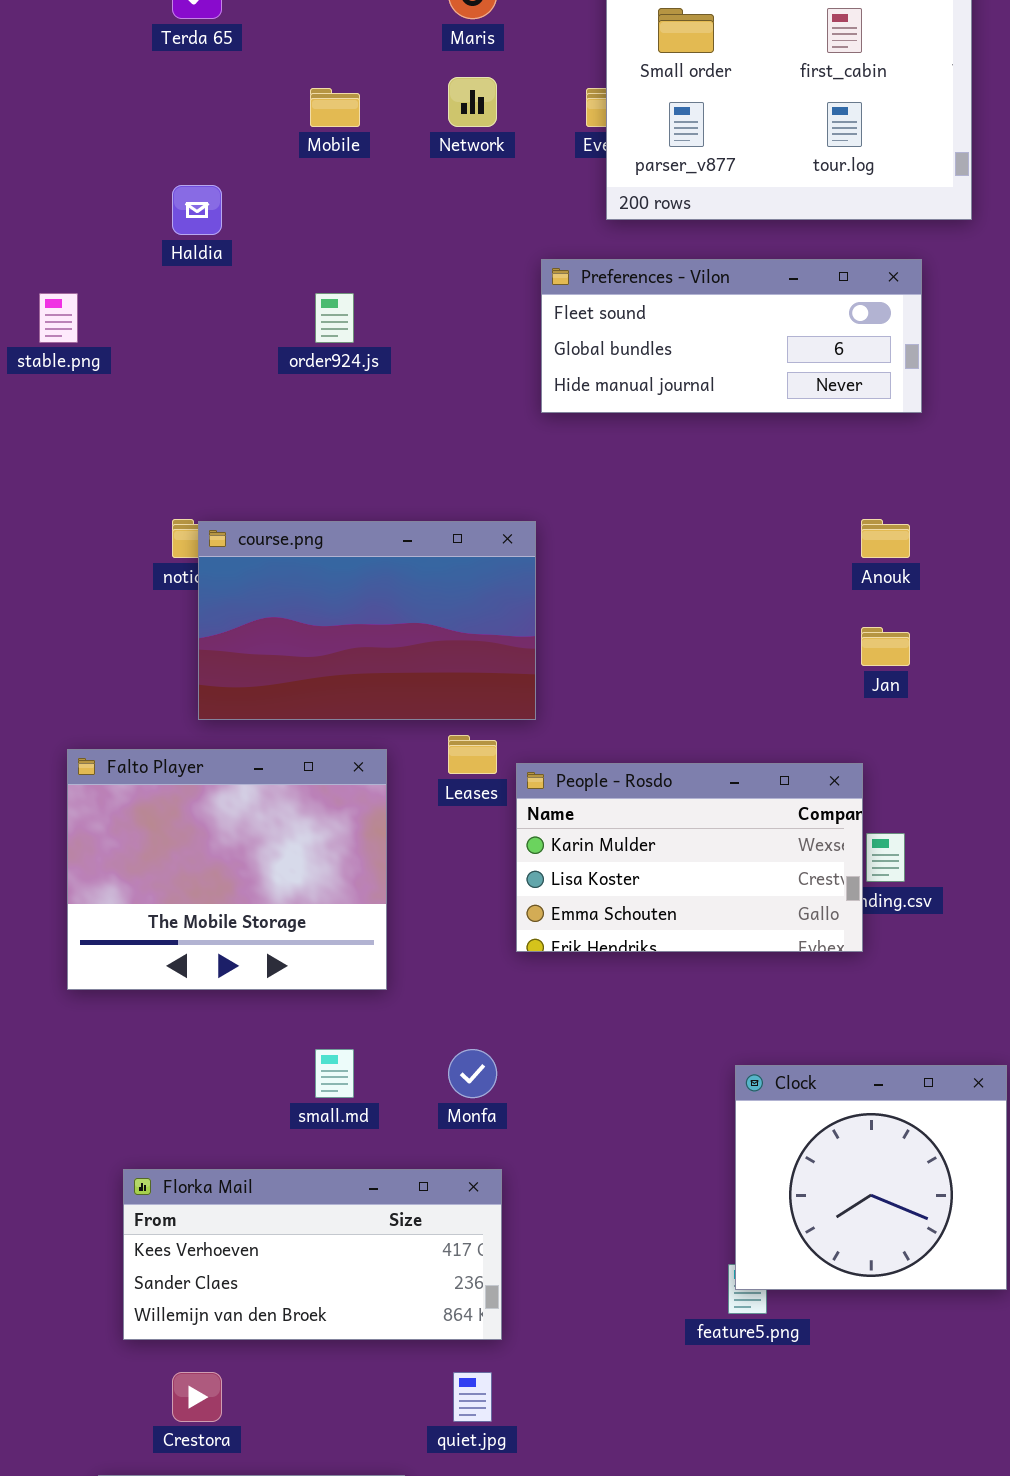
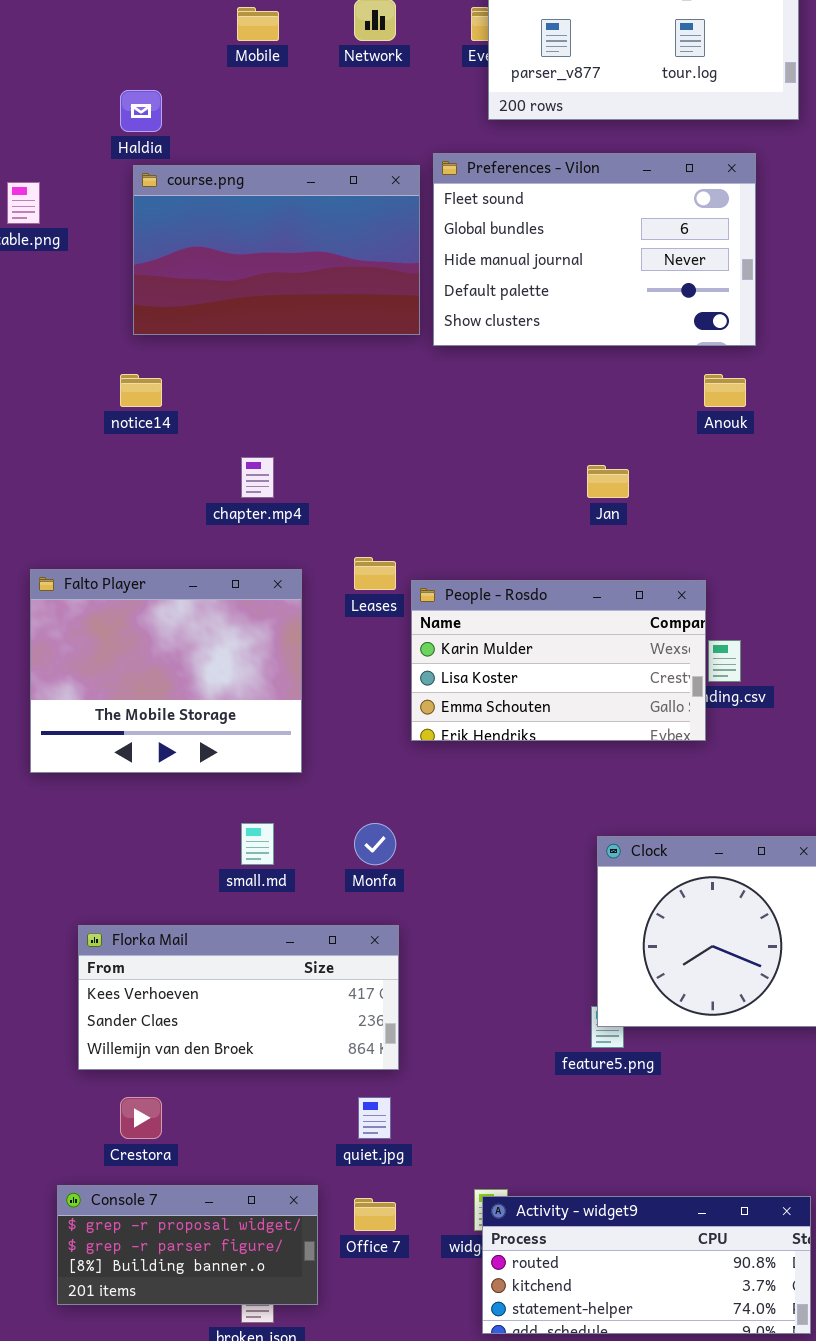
Preferences - Vilon: [541,259,922,413] -> [433,153,756,346], resized
course.png: [198,521,536,720] -> [133,165,420,335], moved
Jan: [861,627,910,666] -> [587,465,629,498], moved

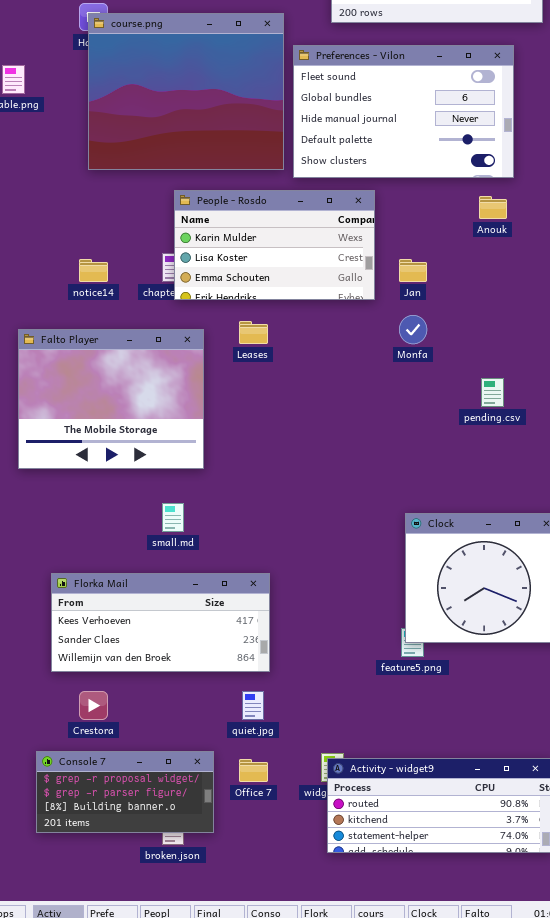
course.png: [133,165,420,335] -> [88,13,284,170], resized
notice14: [120,374,162,407] -> [79,259,108,282], moved
People - Rosdo: [411,580,706,741] -> [174,190,375,300], moved
Monfa: [354,823,396,865] -> [399,315,427,344], moved

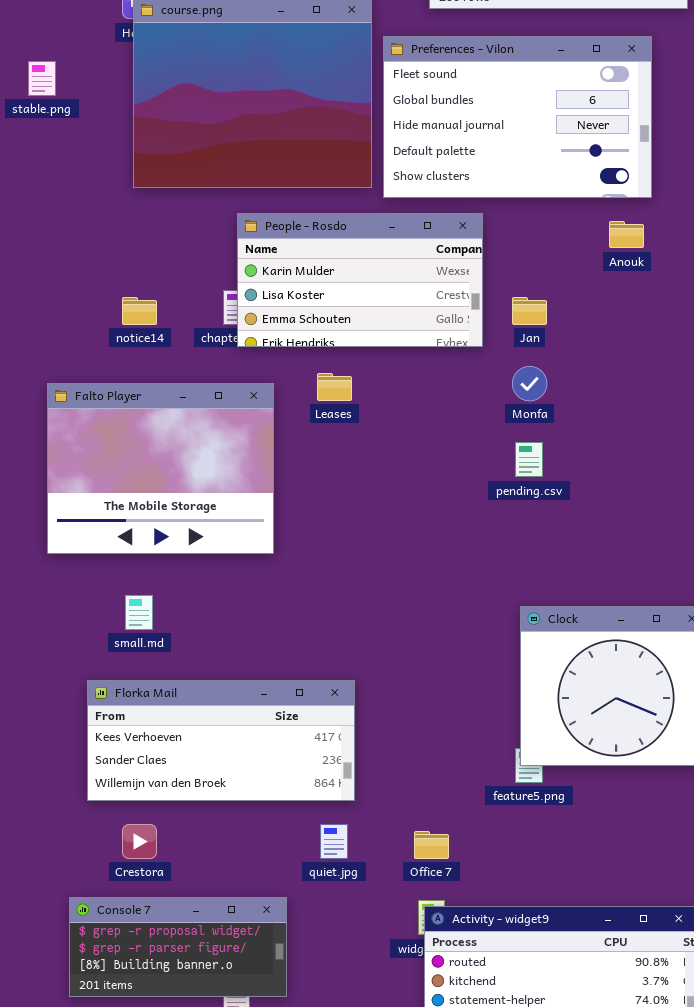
pending.csv: [481,378,504,407] -> [515,442,543,477], moved
small.md: [162,503,184,532] -> [125,595,153,630], moved
Office 7: [239,759,268,782] -> [414,831,449,859], moved

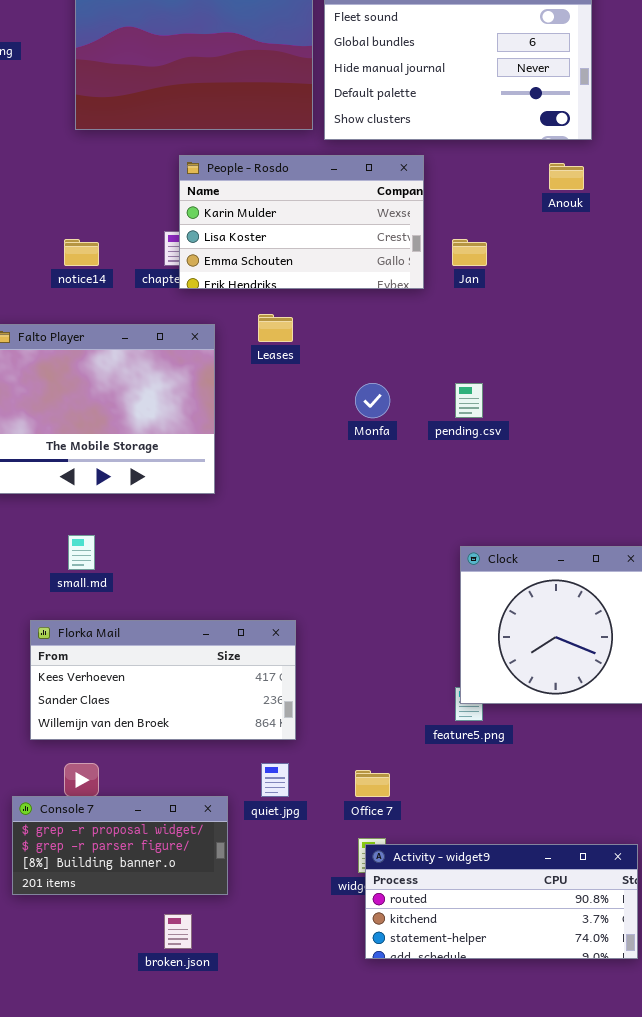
Monfa: [512,366,547,401] -> [355,383,390,418], moved
Console 7: [69,897,287,997] -> [12,796,228,895], moved

